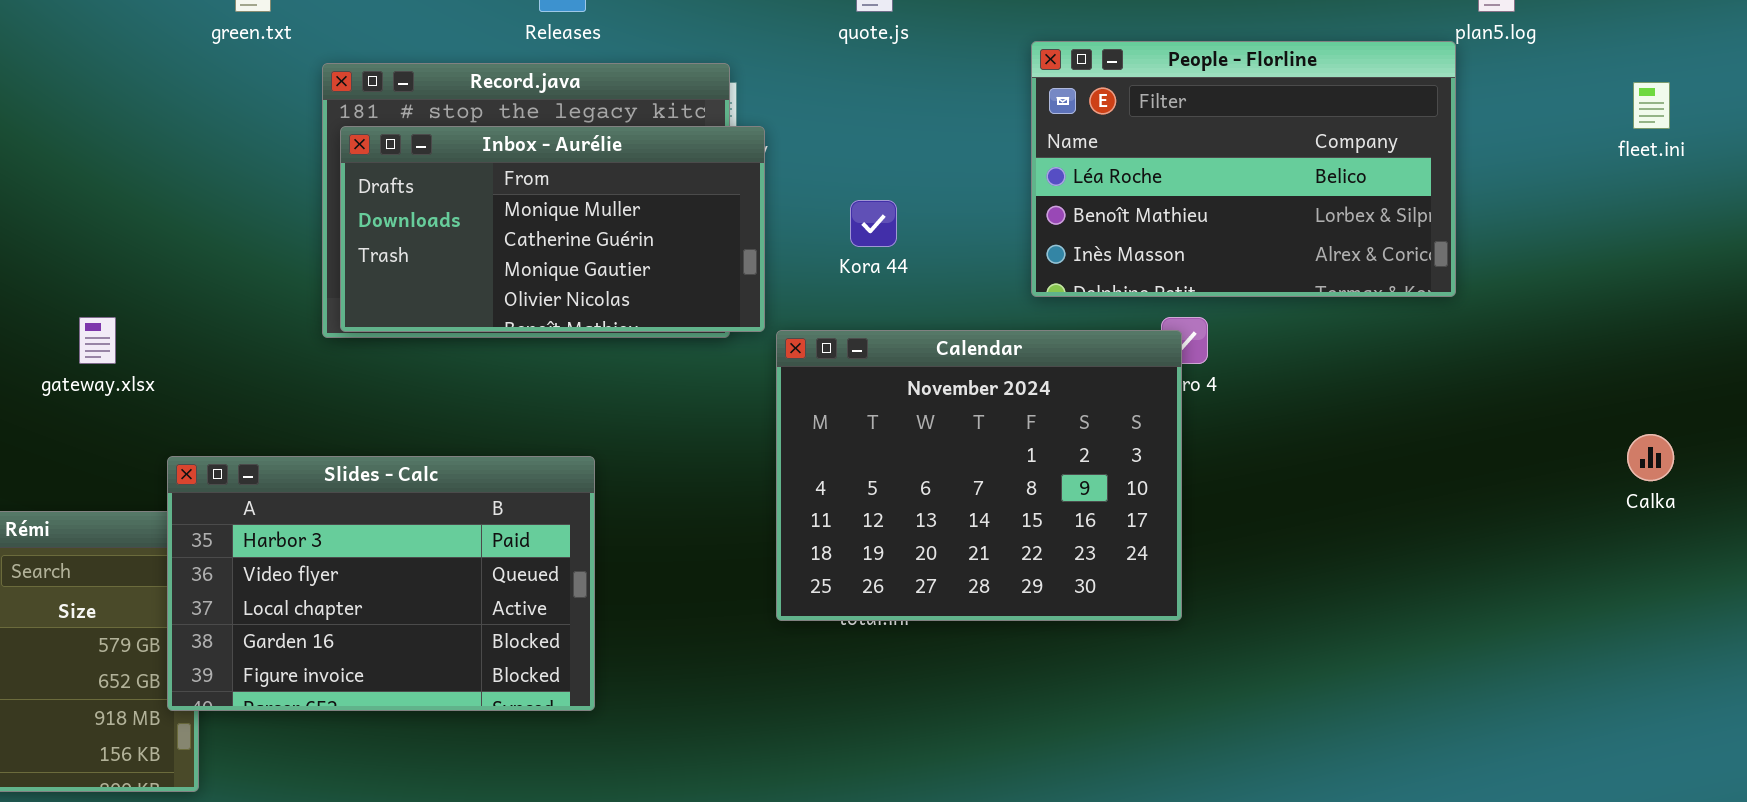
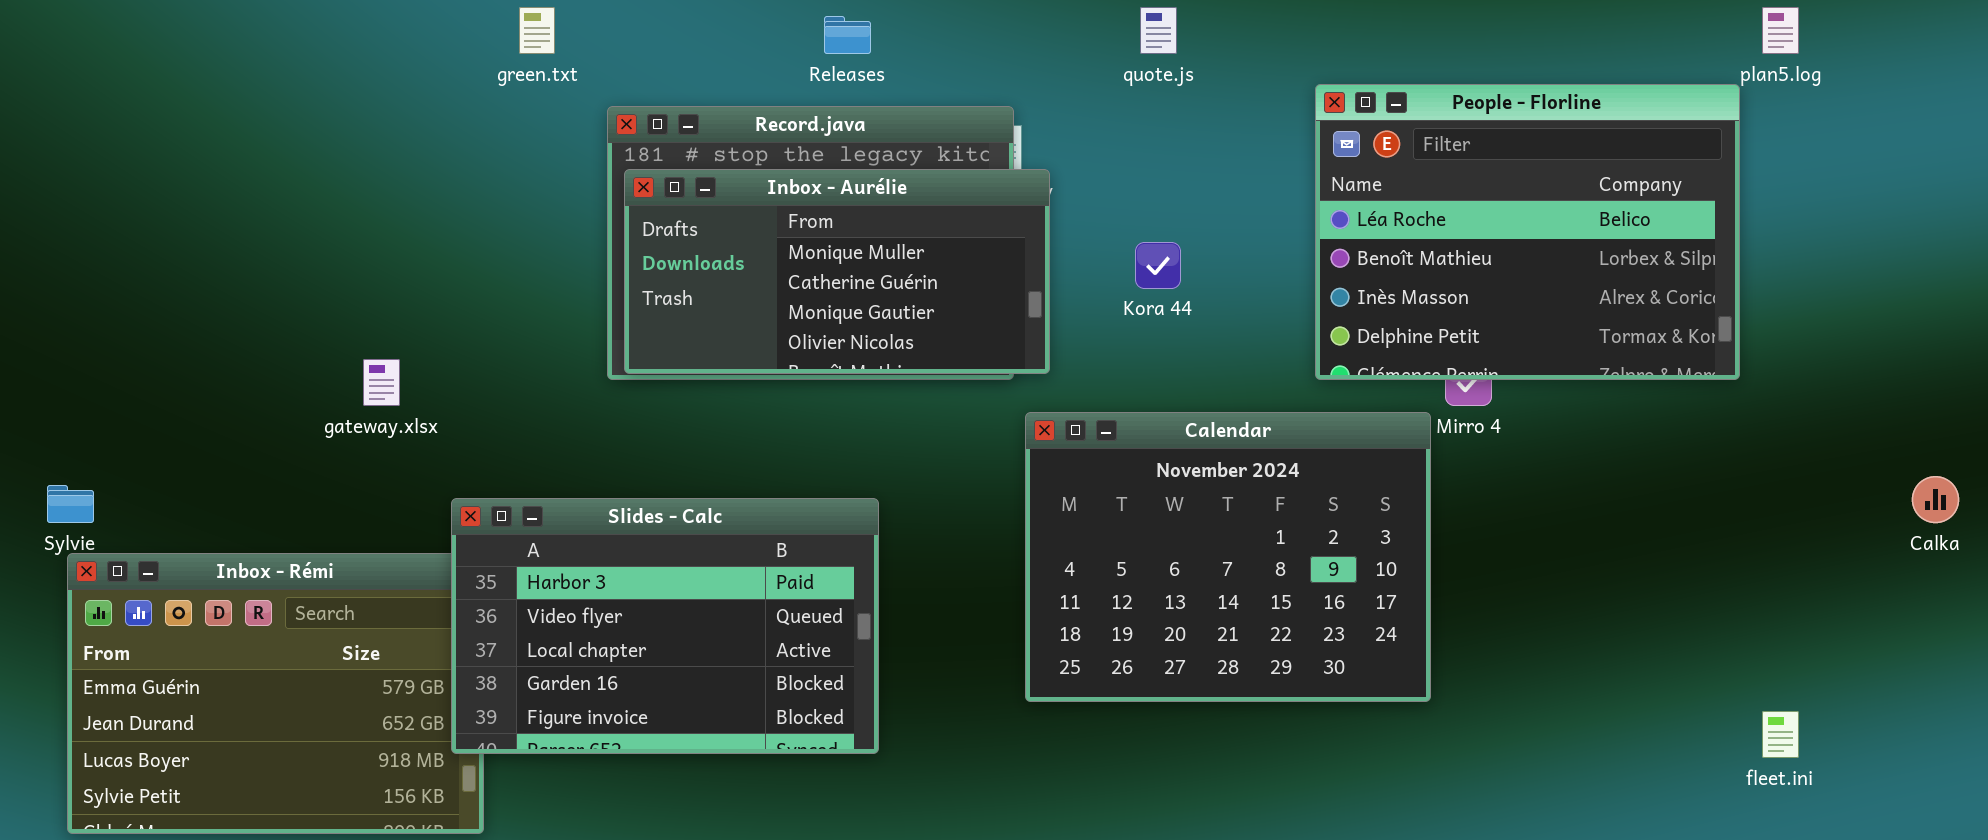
People - Florline: [1031,41,1456,297] -> [1315,84,1740,380], resized
fleet.ini: [1633,82,1670,129] -> [1762,711,1799,758], moved
Calendar: [776,330,1182,621] -> [1025,412,1431,702], moved

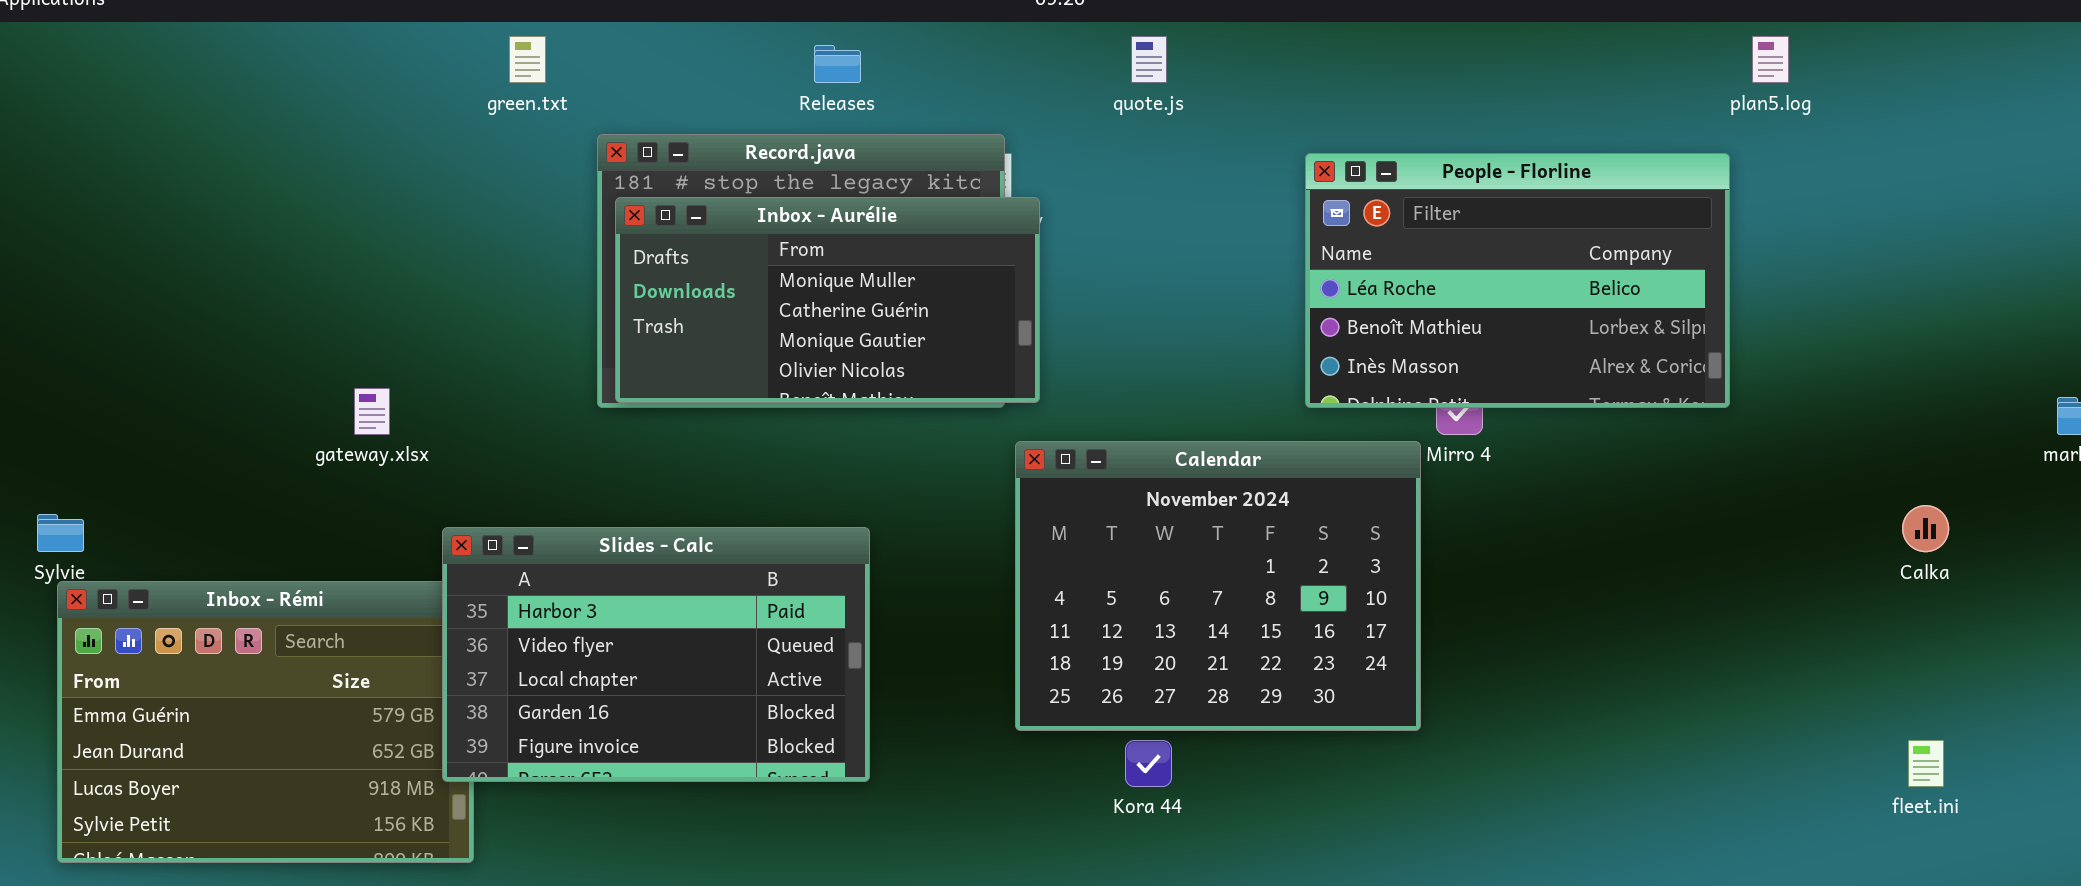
People - Florline: [1315,84,1740,380] -> [1305,153,1730,408], resized
Kora 44: [1135,242,1181,289] -> [1125,740,1172,787], moved
fleet.ini: [1762,711,1799,758] -> [1908,740,1944,787], moved

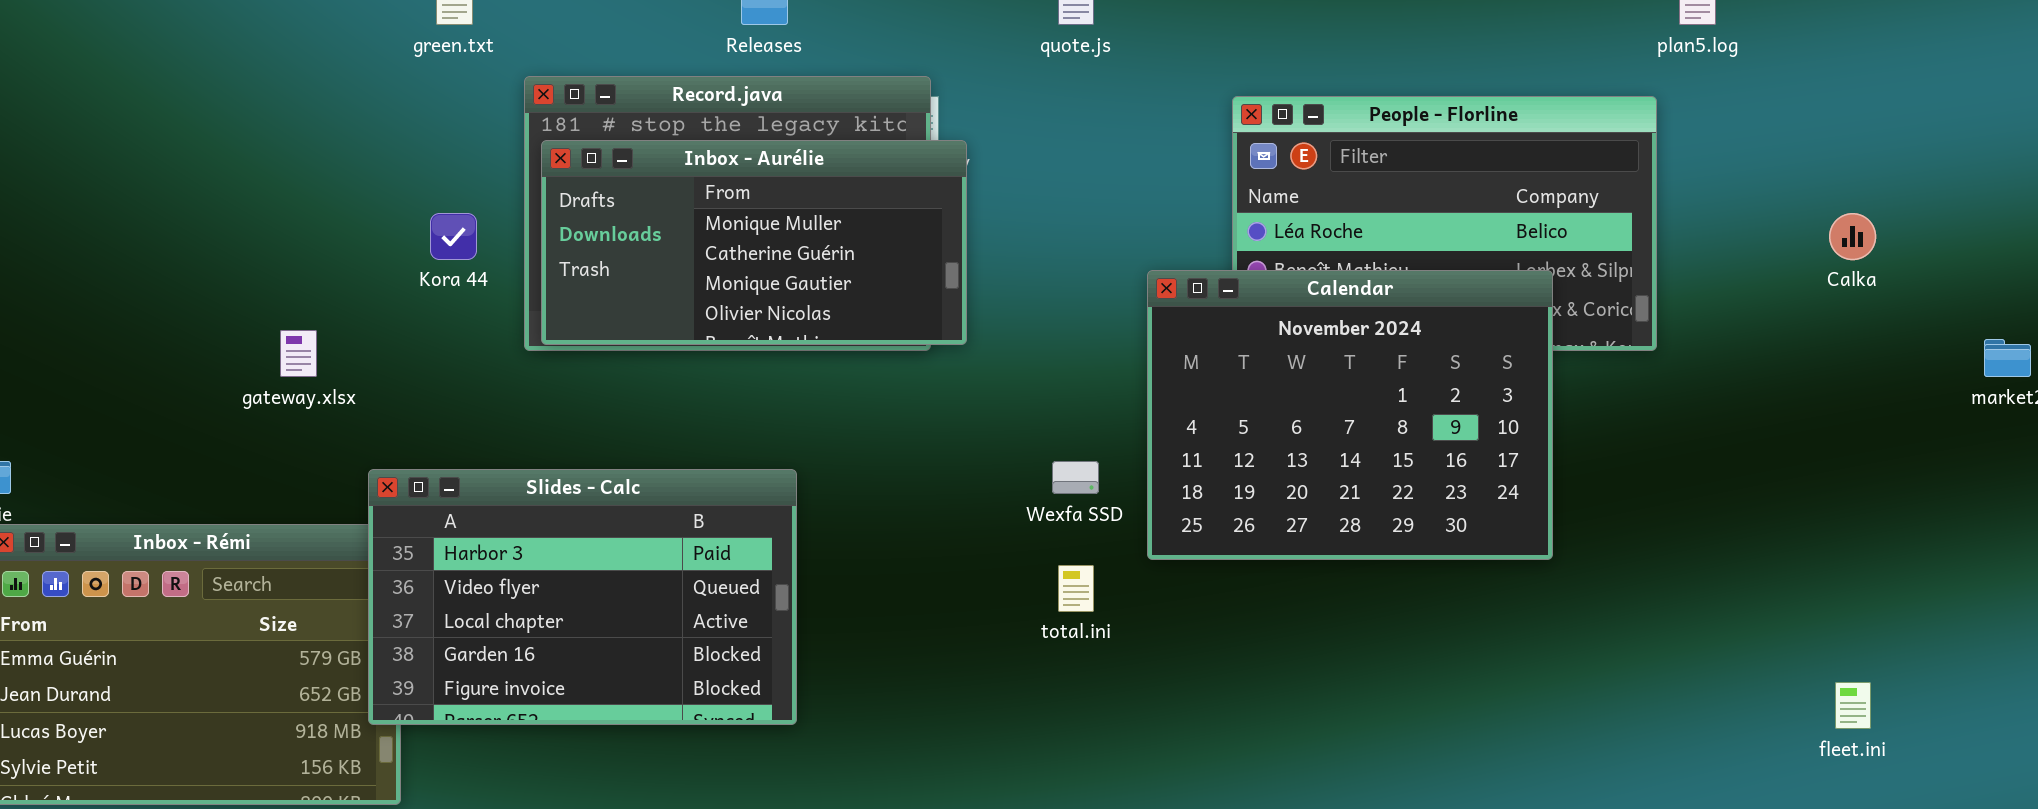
Calendar: [1015,441,1421,731] -> [1147,270,1553,560], moved
Calka: [1902,505,1949,552] -> [1829,213,1876,260], moved
Kora 44: [1125,740,1172,787] -> [430,213,477,260], moved

